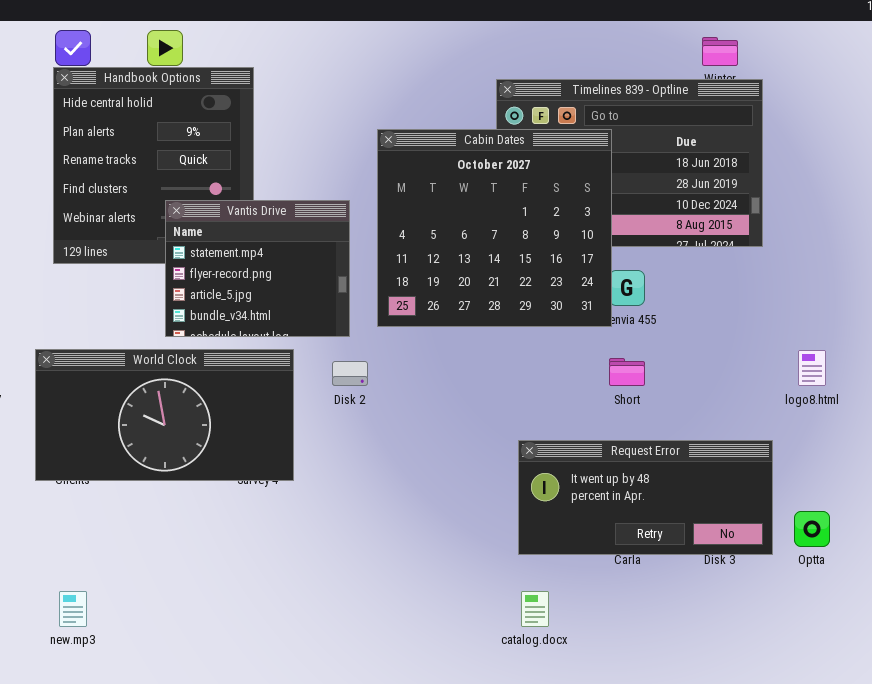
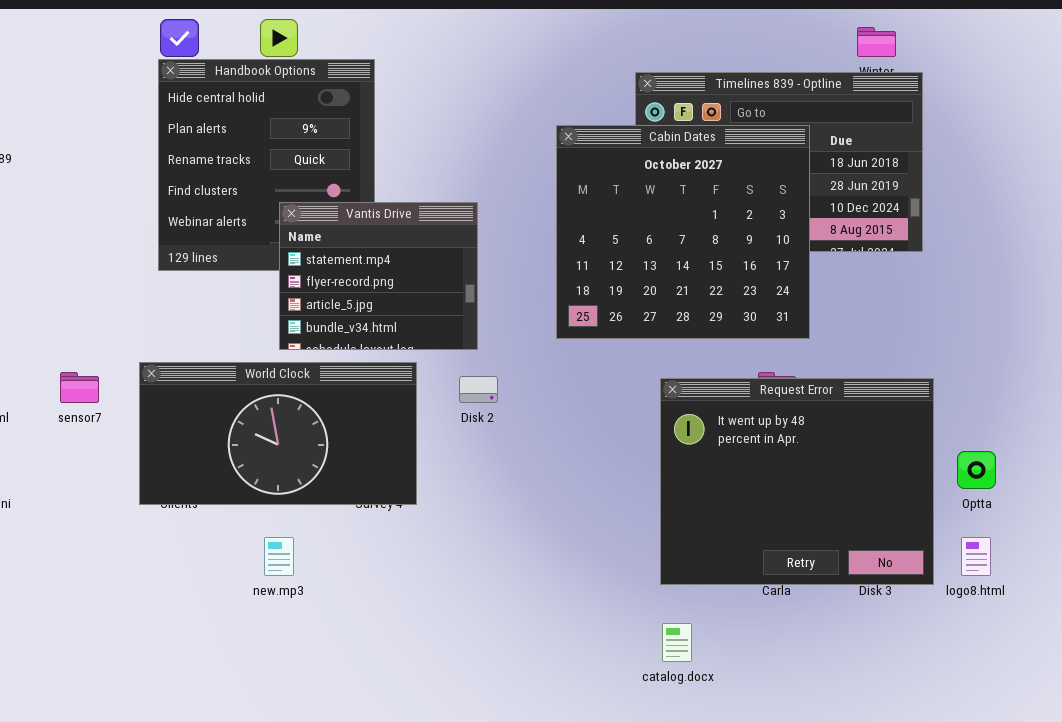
Cabin Dates: [377,129,612,327] -> [556,125,810,339], moved
logo8.html: [798,350,826,386] -> [961,537,991,576], moved
Request Error: [518,440,773,555] -> [660,378,934,585], resized
Optta: [794,511,830,547] -> [957,451,996,489], moved
new.mp3: [59,591,87,627] -> [264,537,294,576], moved

